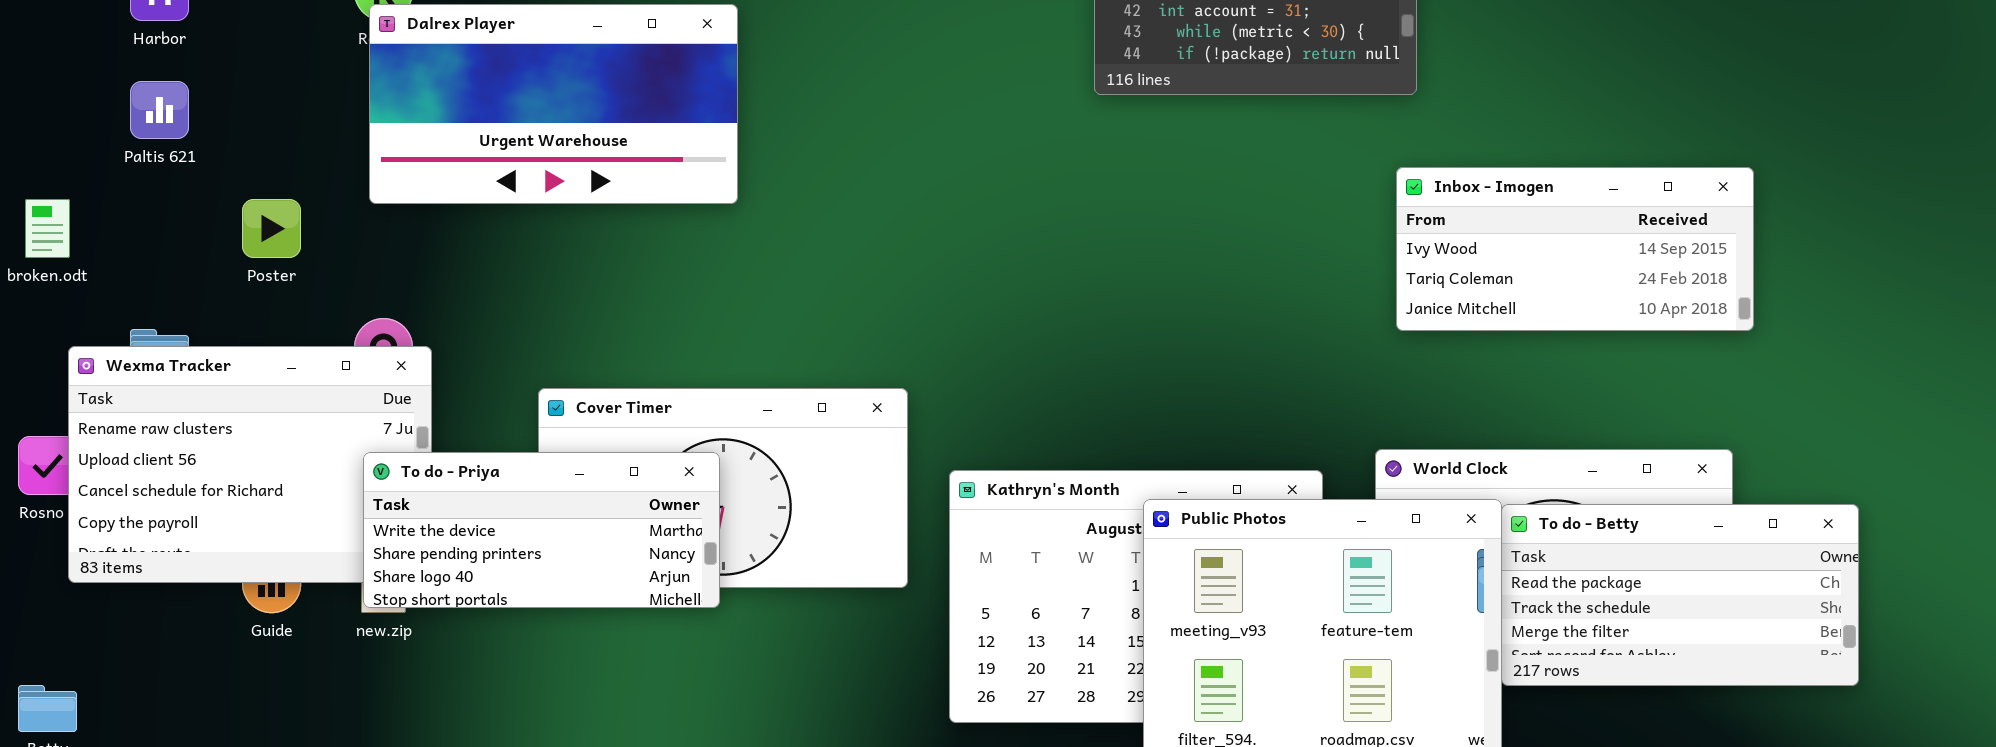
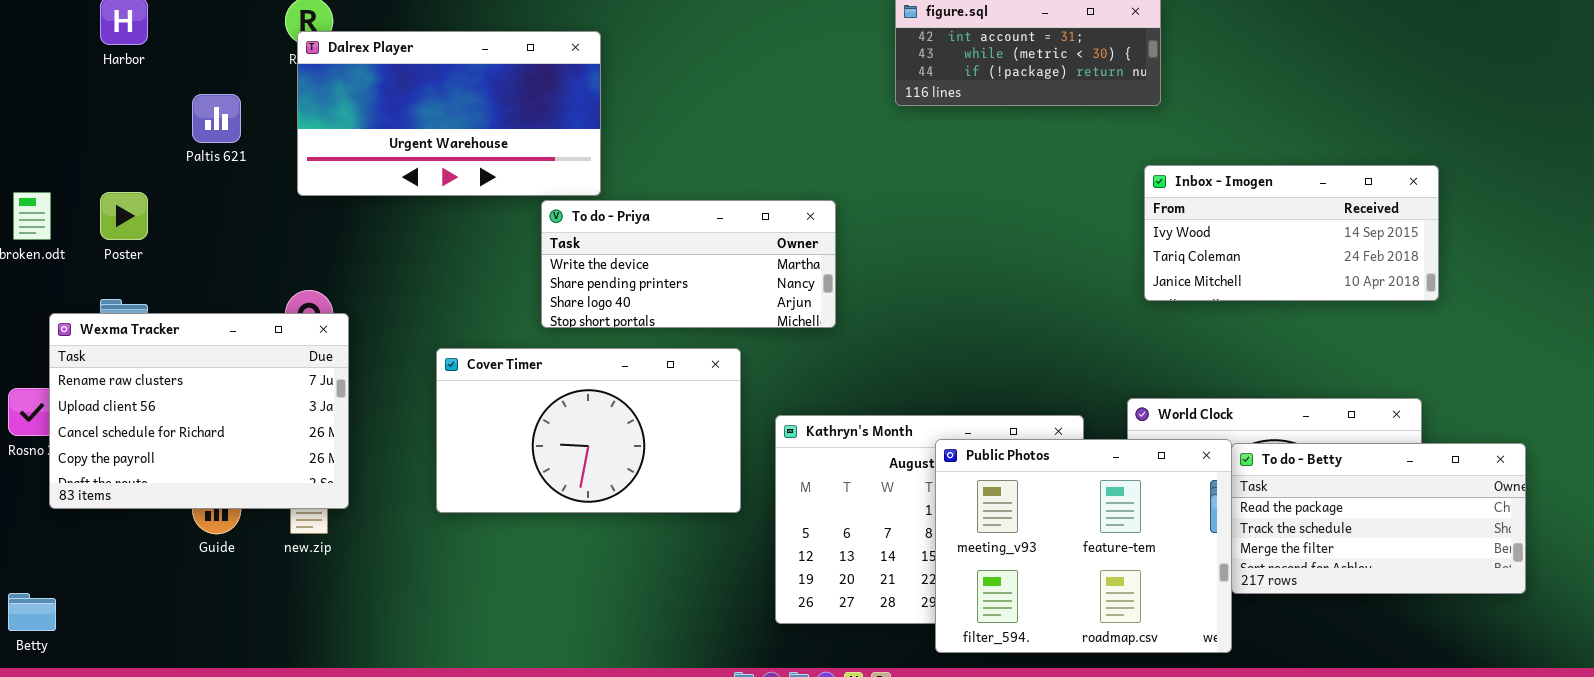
Paltis 621: [130,81,189,139] -> [192,94,241,143], moved
Poster: [242,199,301,258] -> [100,192,148,240], moved
To do - Priya: [363,452,720,608] -> [541,200,836,328], moved

